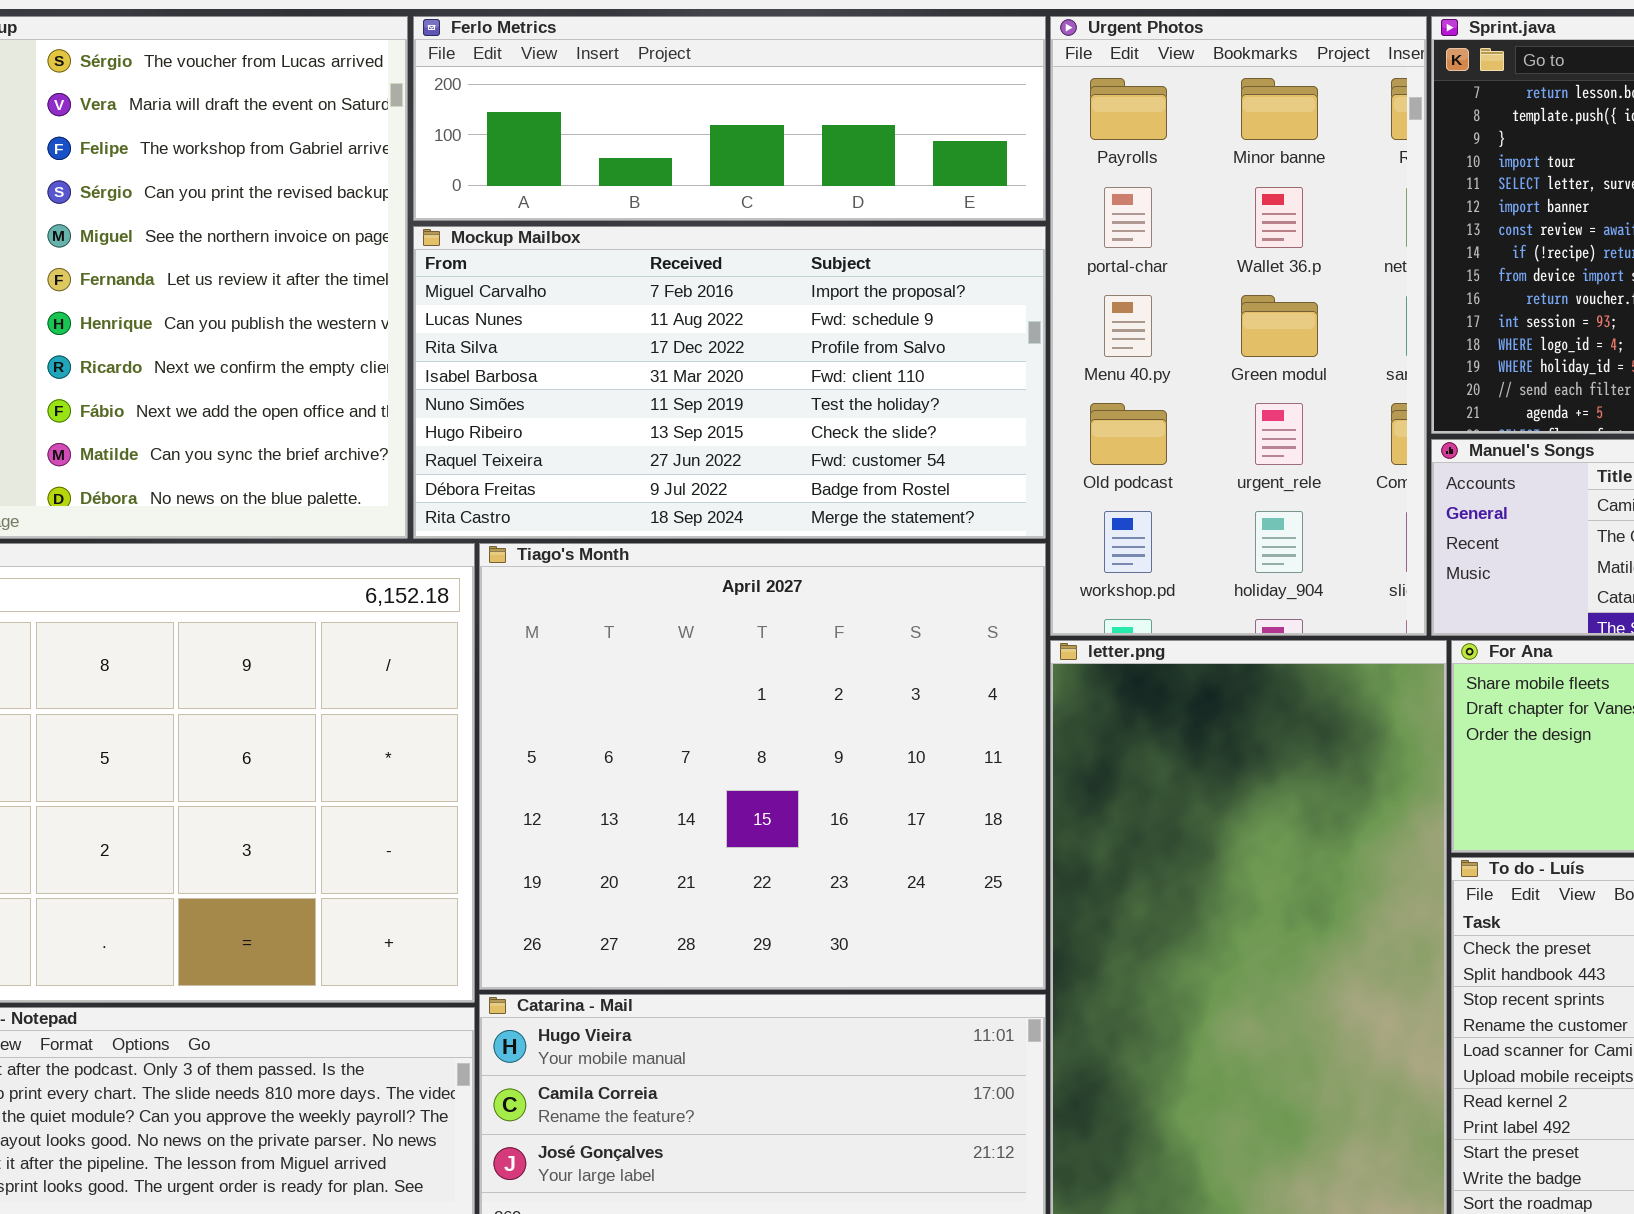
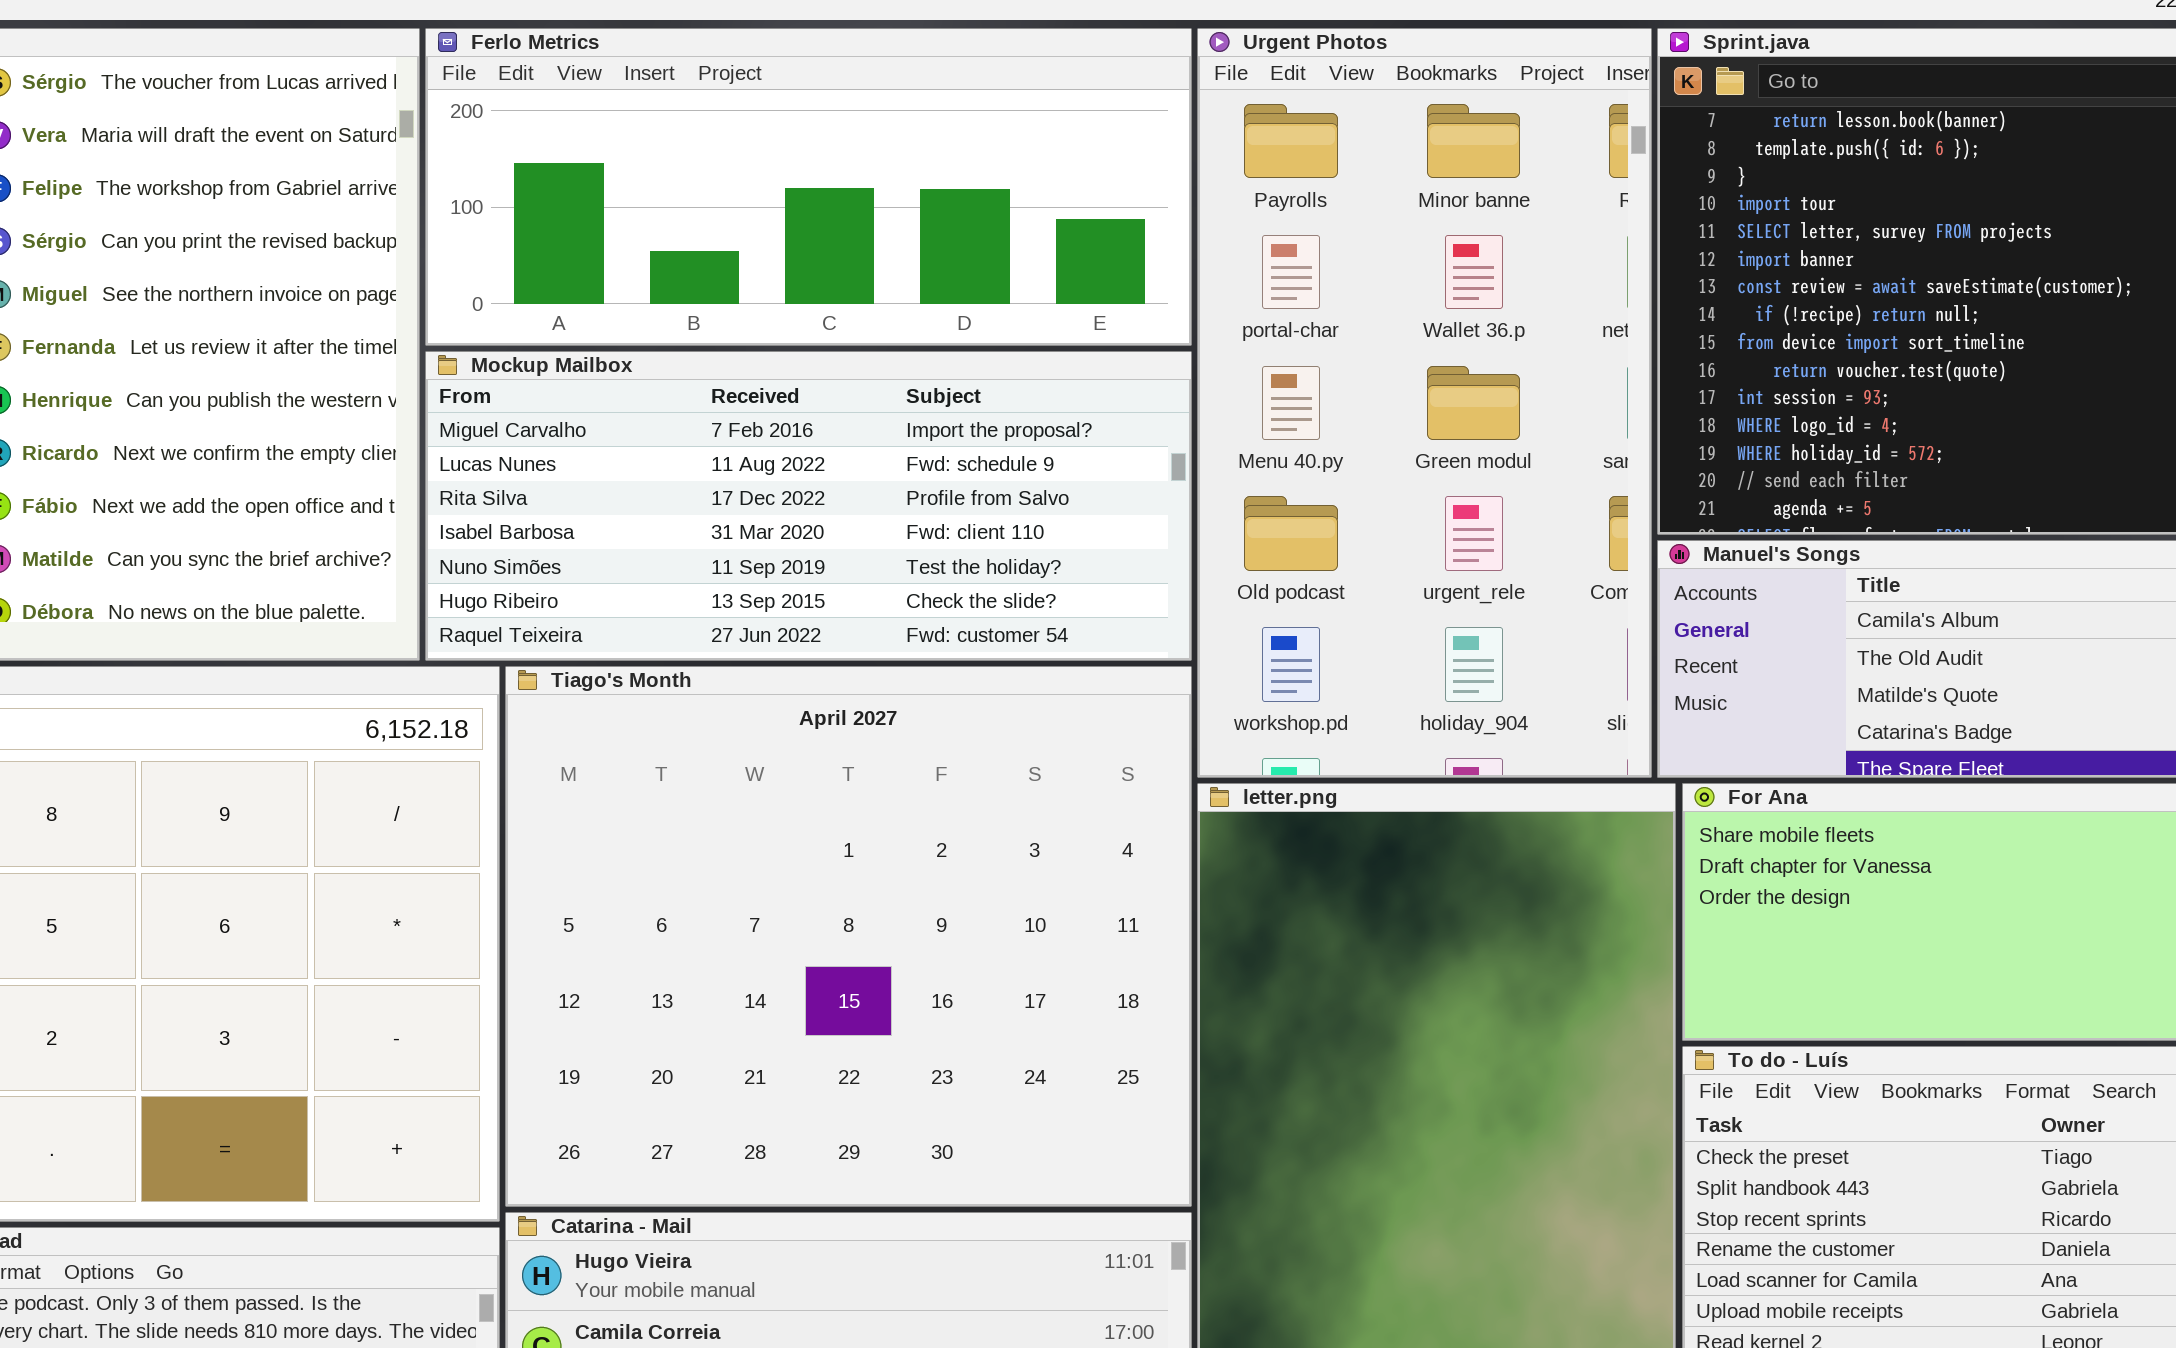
Ferlo Metrics: [413,16,1046,221] -> [425,28,1192,346], resized
Mockup Mailbox: [413,226,1046,539] -> [425,351,1192,661], resized

